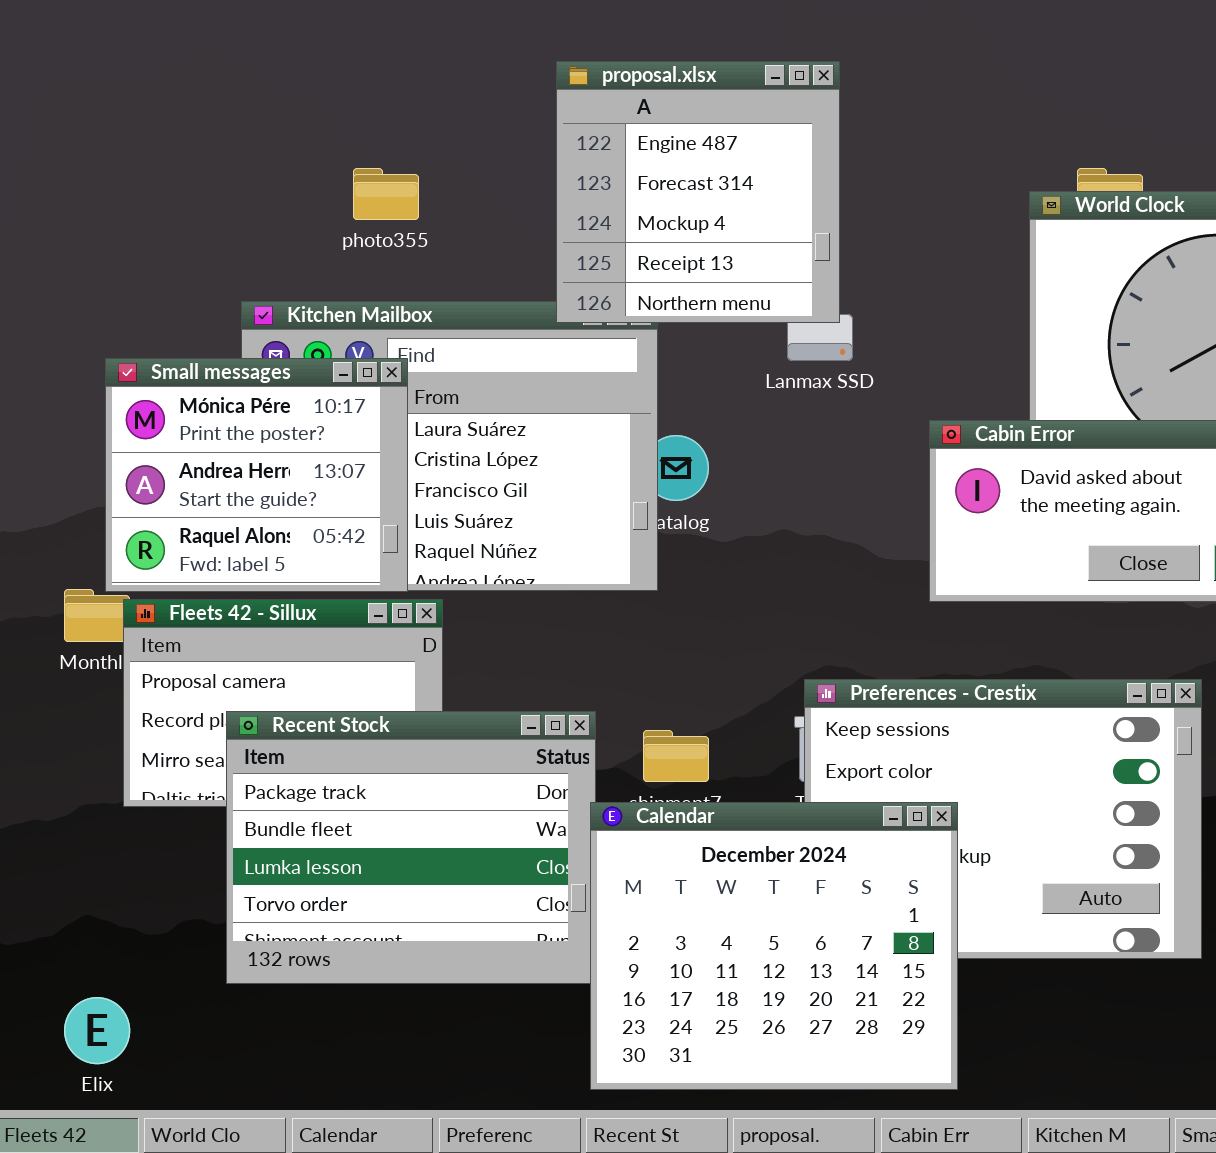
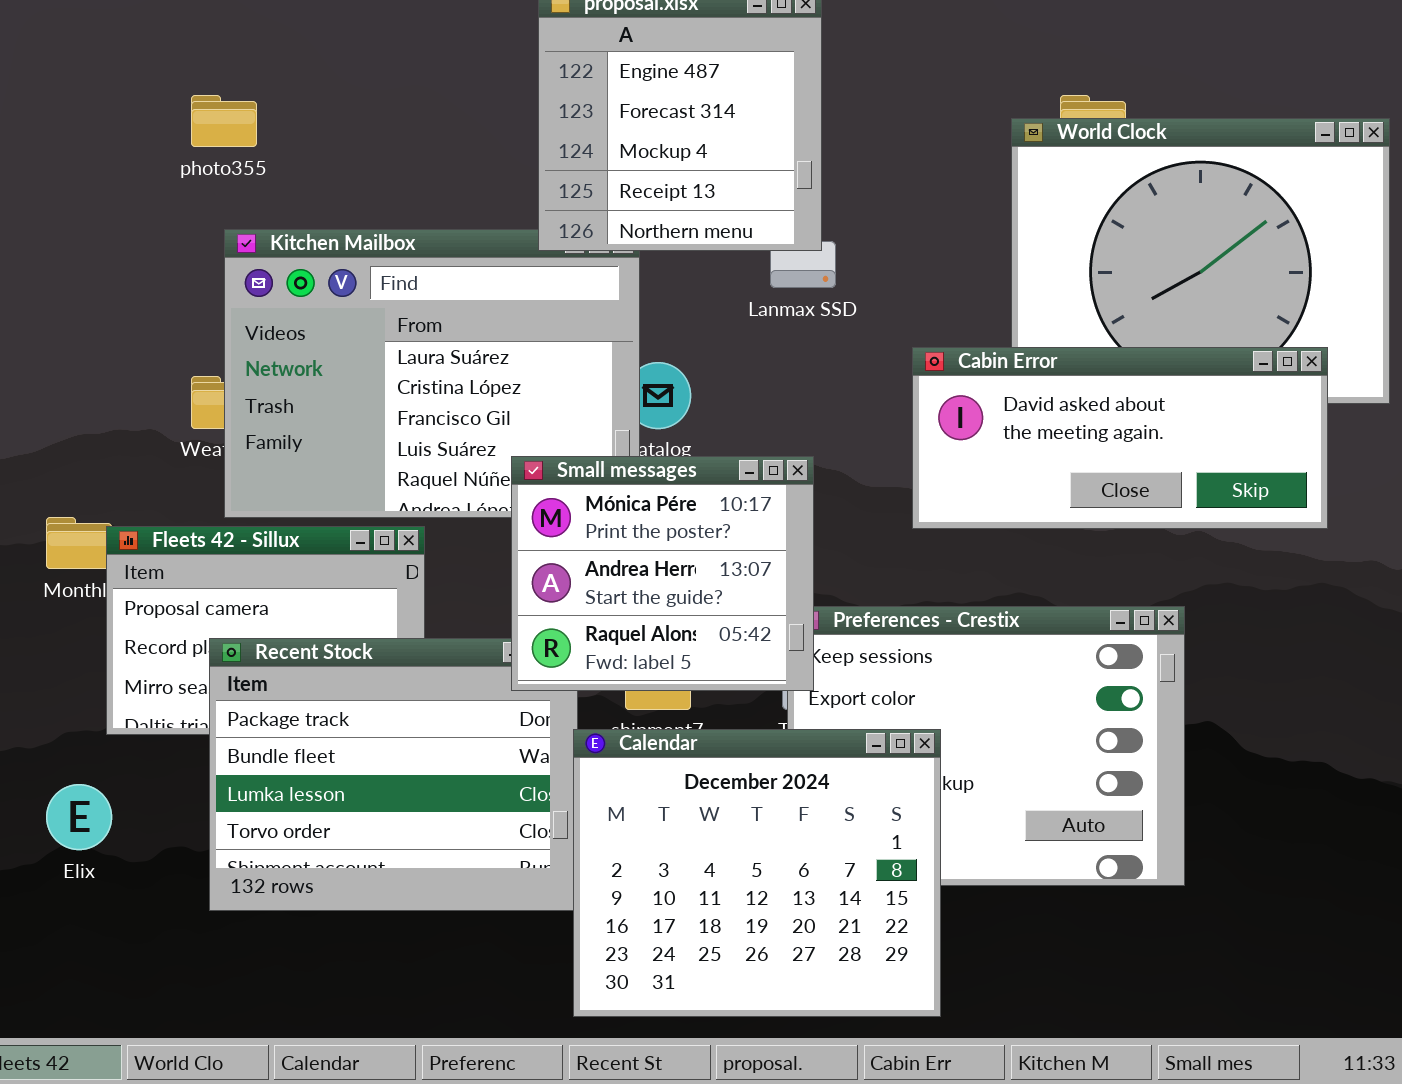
photo355: [353,168,419,220] -> [191,95,257,147], moved
Small messages: [105,358,408,592] -> [511,456,814,691], moved
Elix: [64,997,130,1064] -> [46,784,112,850], moved

